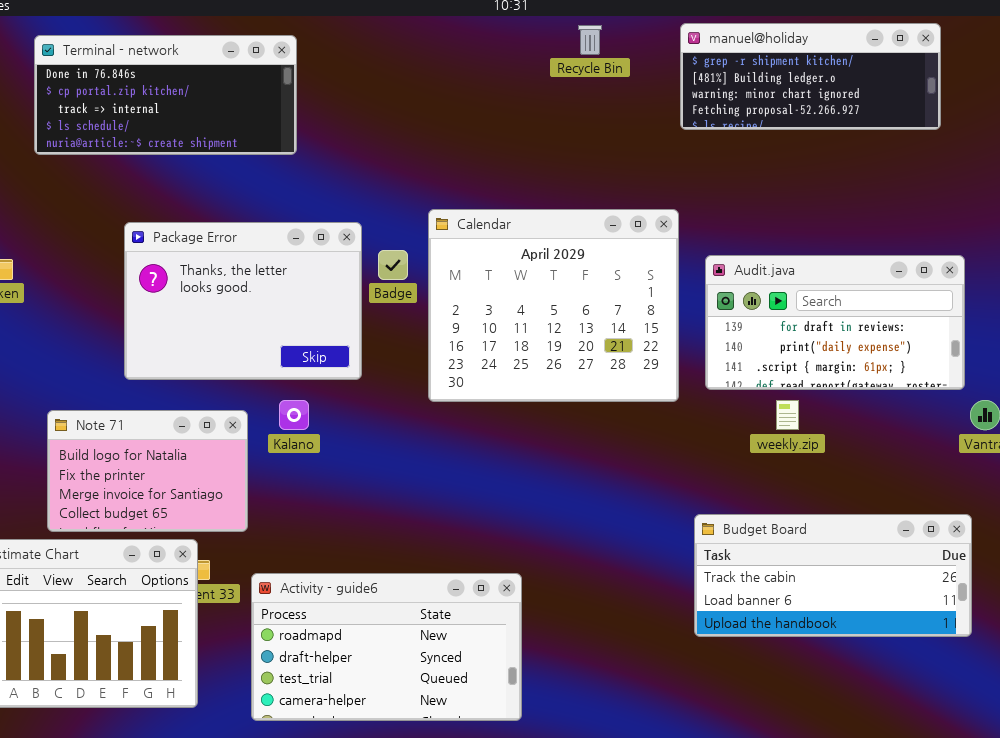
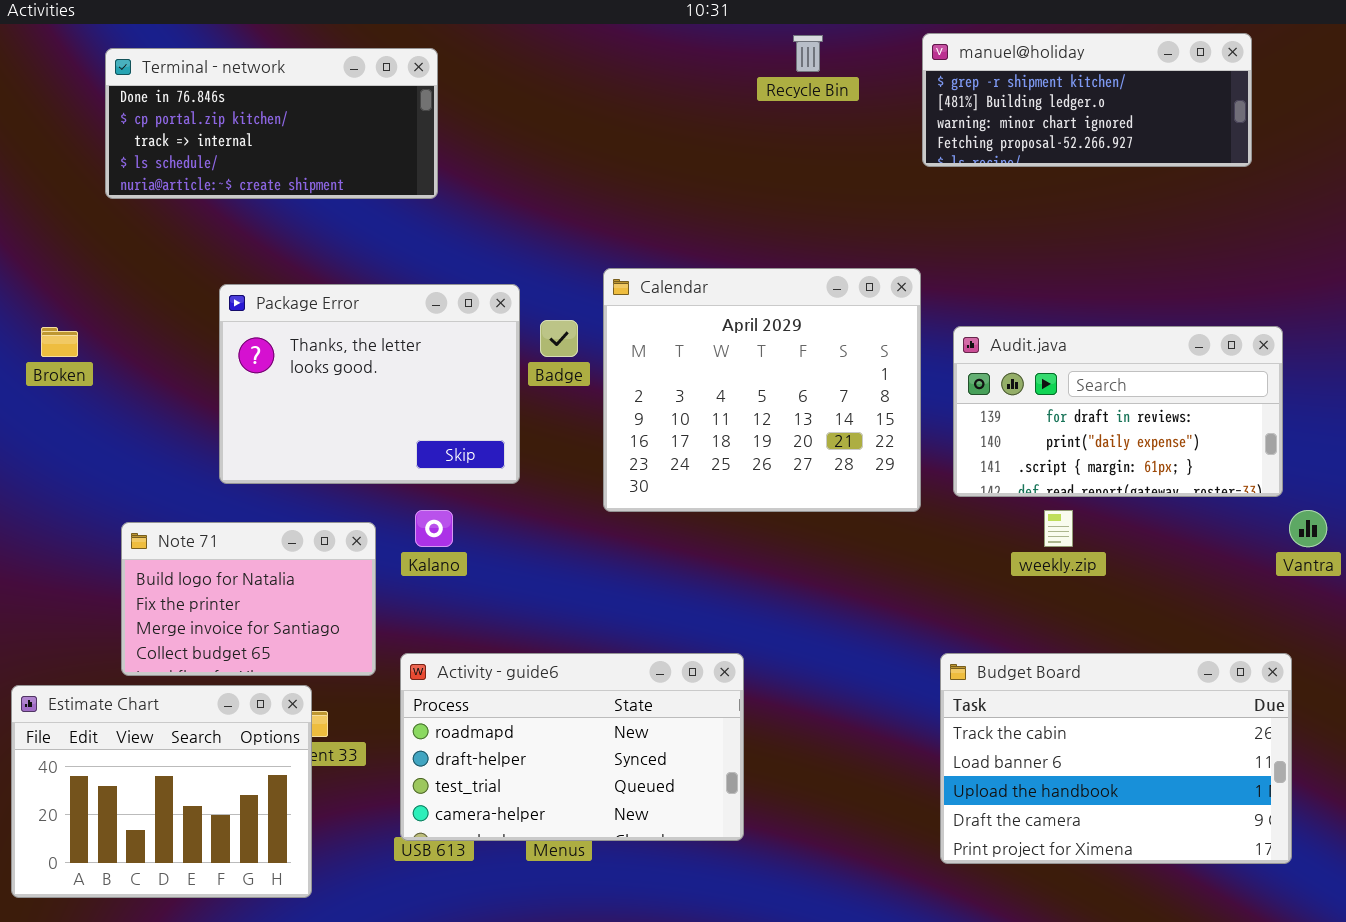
Budget Board: [694,514,972,637] -> [940,653,1292,864], resized
Activity - guide6: [251,573,522,721] -> [400,653,744,841], moved

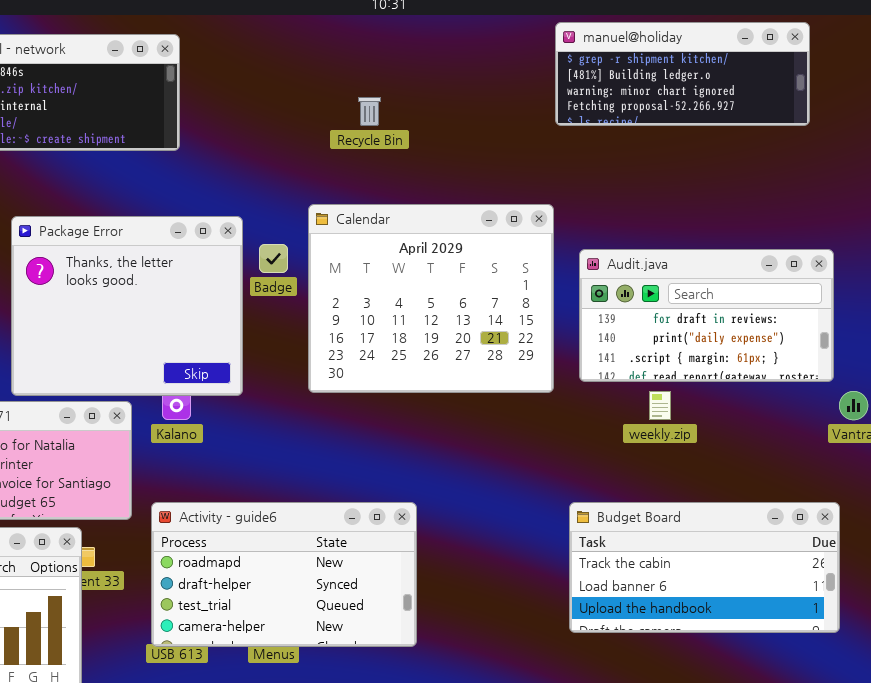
Recycle Bin: [793,35,823,72] -> [358,97,381,126], moved
Package Error: [219,284,520,484] -> [11,216,243,396], resized
Budget Board: [940,653,1292,864] -> [569,502,840,633], resized

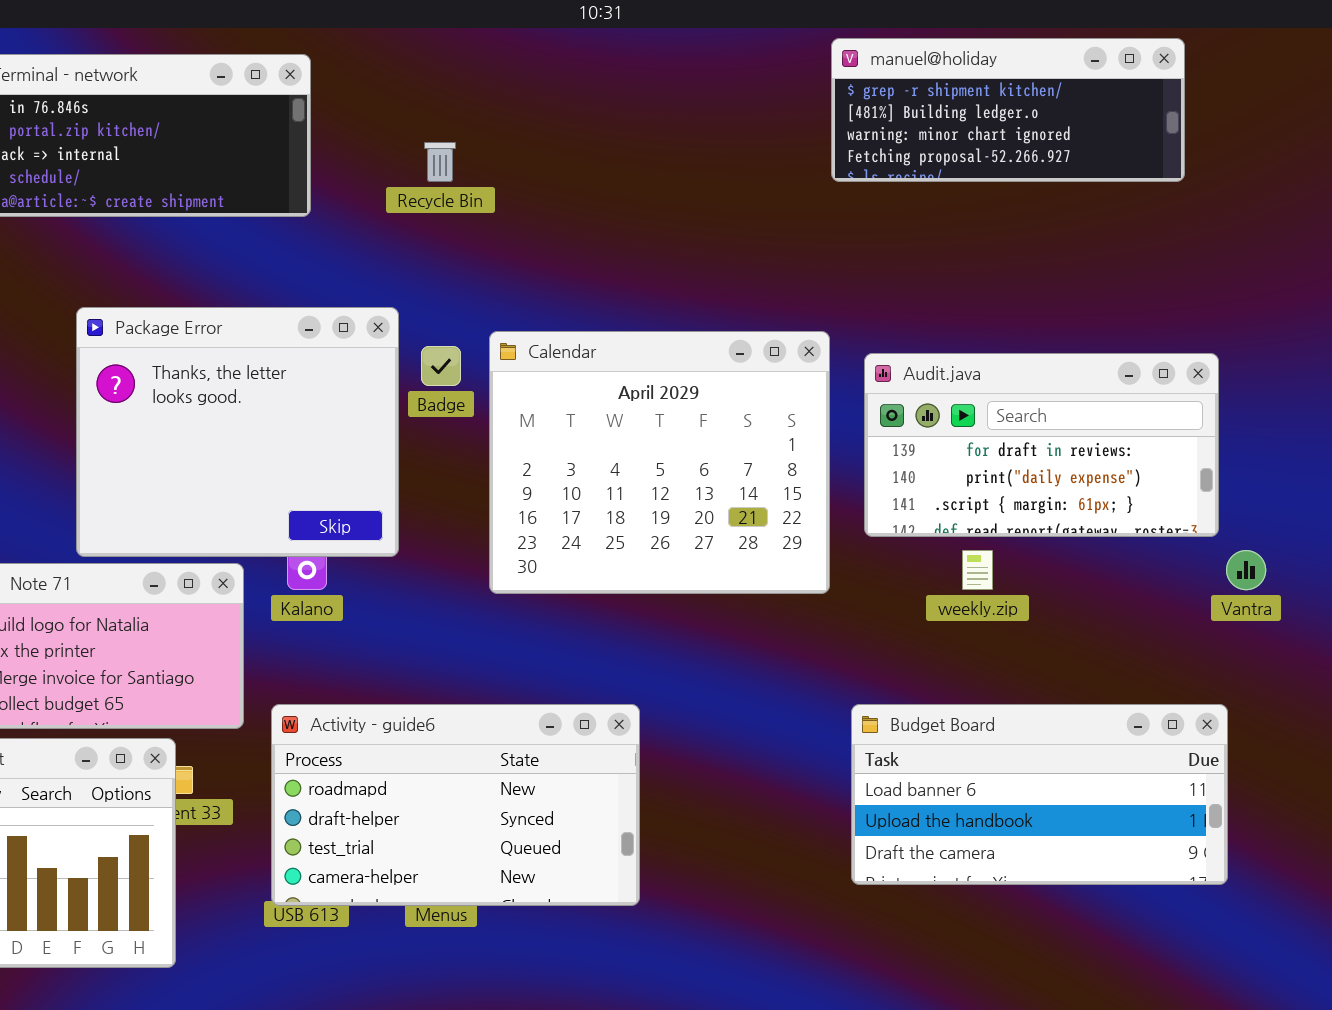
Recycle Bin: [358,97,381,126] -> [424,142,456,182], moved
Calendar: [308,204,554,393] -> [489,331,830,594], moved
Budget Board: [569,502,840,633] -> [851,704,1228,885], scrolled down 1 row

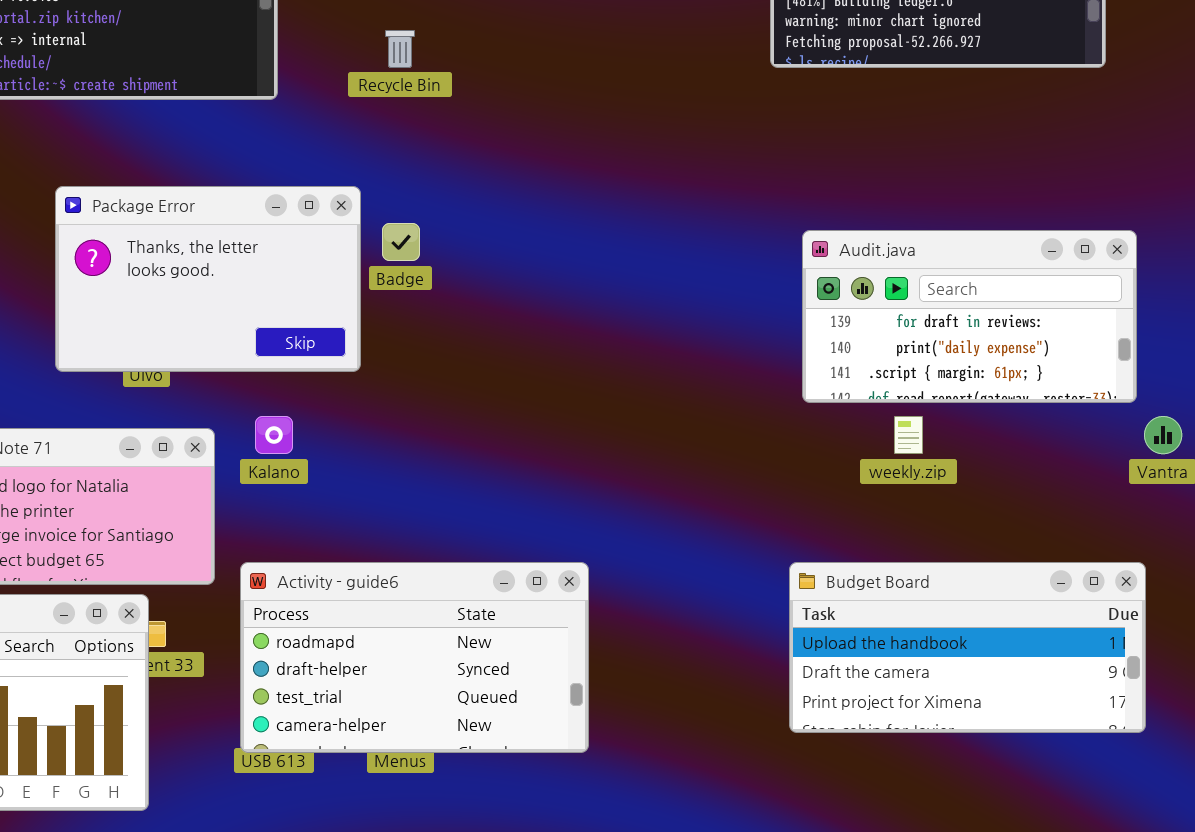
Package Error: [76,307,399,557] -> [55,186,361,372], resized
Calendar: [489,331,830,594] -> none, closed
Budget Board: [851,704,1228,885] -> [789,562,1146,733], scrolled down 1 row

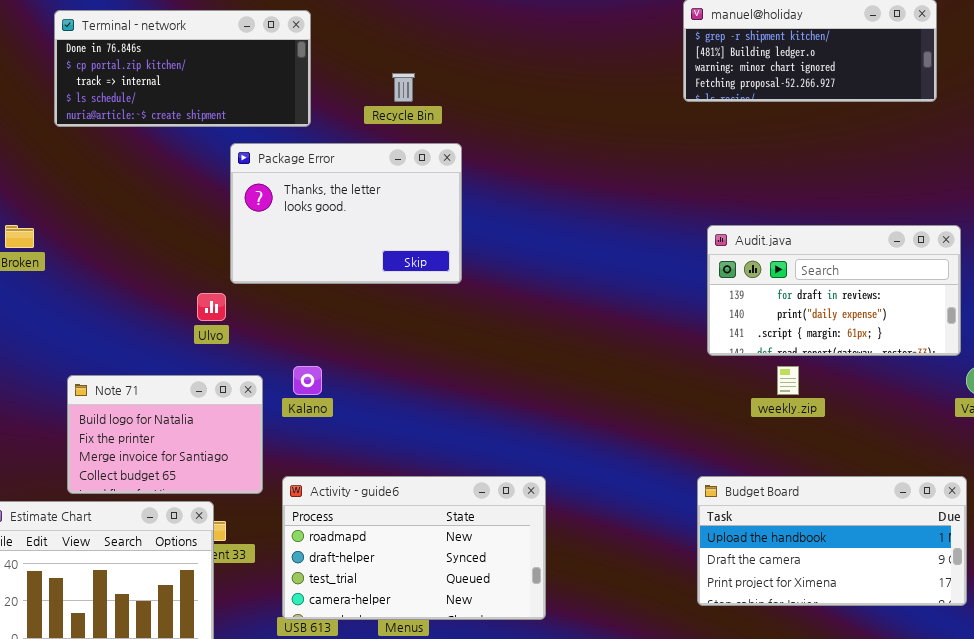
Package Error: [55,186,361,372] -> [230,143,462,284], moved

